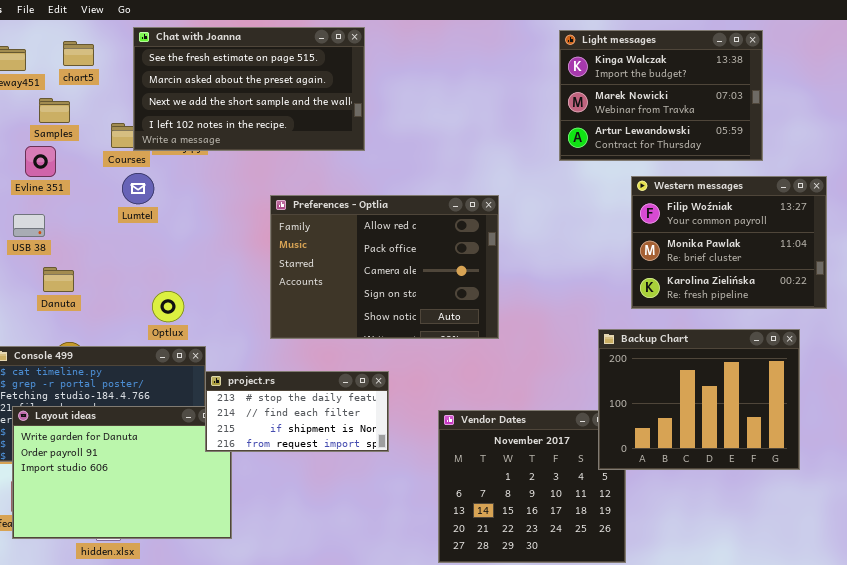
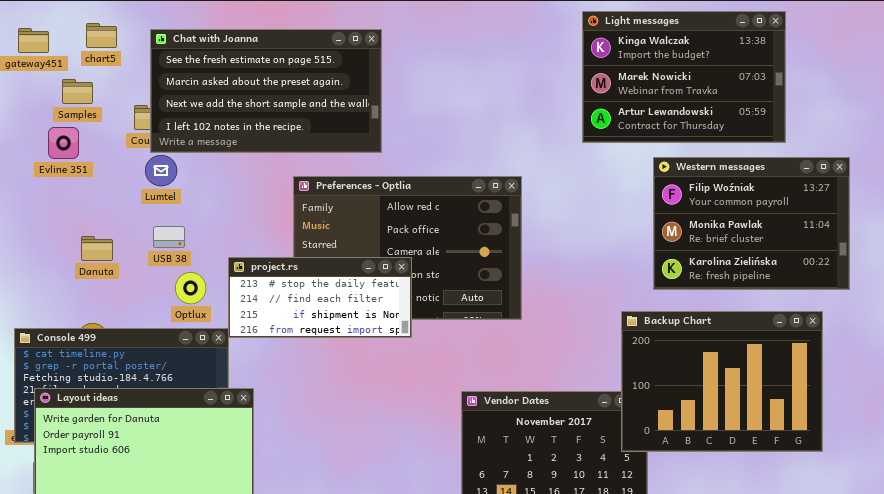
Chat with Joanna: [133,27,365,151] -> [150,29,382,153], moved
USB 38: [13,214,45,237] -> [153,226,185,248], moved
Danuta: [43,267,74,292] -> [81,236,113,261], moved
project.rs: [205,371,389,452] -> [228,257,412,338], moved

